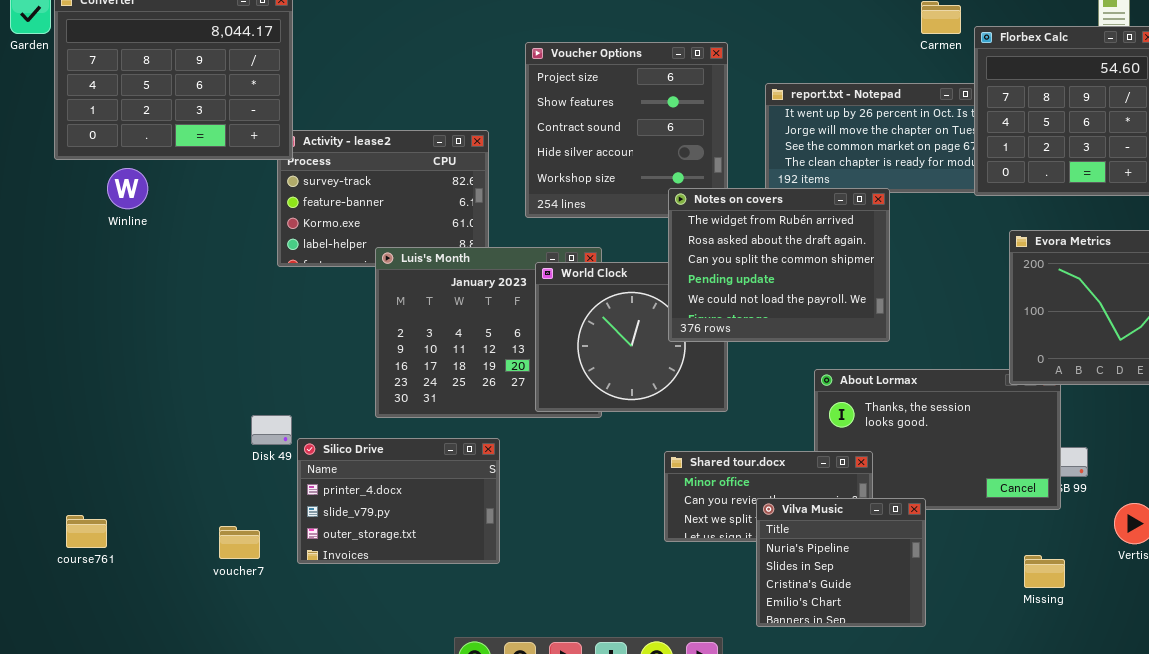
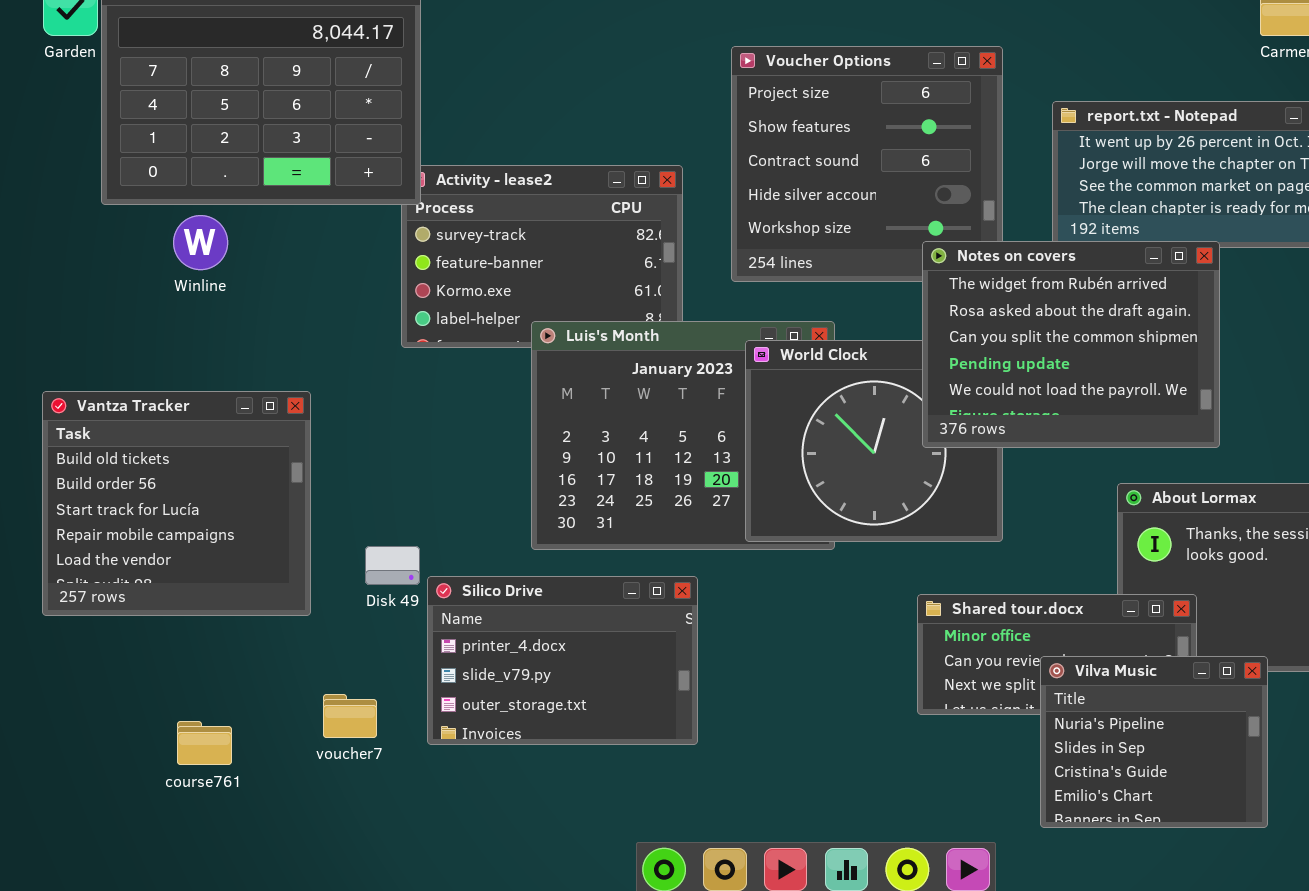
Vantza Tracker: none -> [42,391,311,616], opened
course761: [66,515,107,548] -> [177,721,232,765], moved

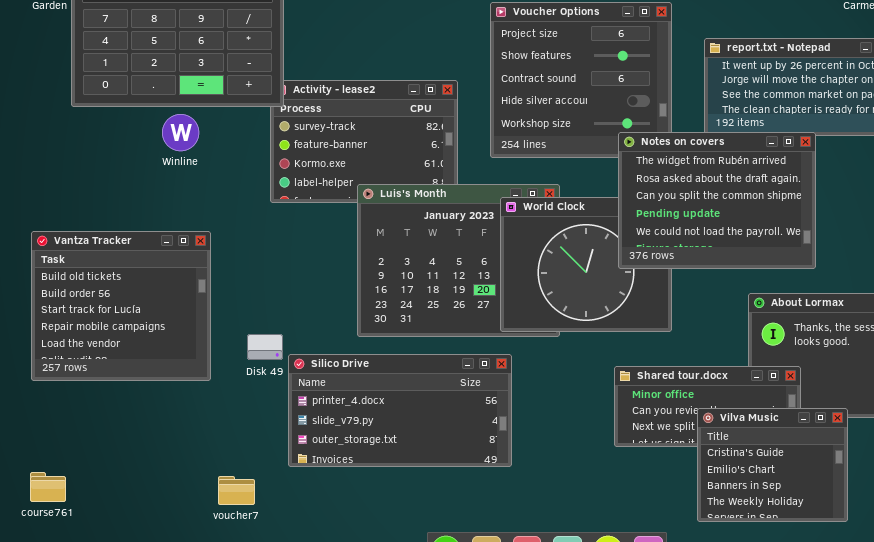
Winline: [173,215,228,270] -> [162,114,199,151], moved
Silico Drive: [427,576,698,745] -> [288,354,512,467], resized
Vilva Music: [1040,656,1268,828] -> [697,408,848,522], scrolled down 2 rows
voucher7: [323,694,377,738] -> [218,476,255,505], moved
course761: [177,721,232,765] -> [30,472,66,502], moved

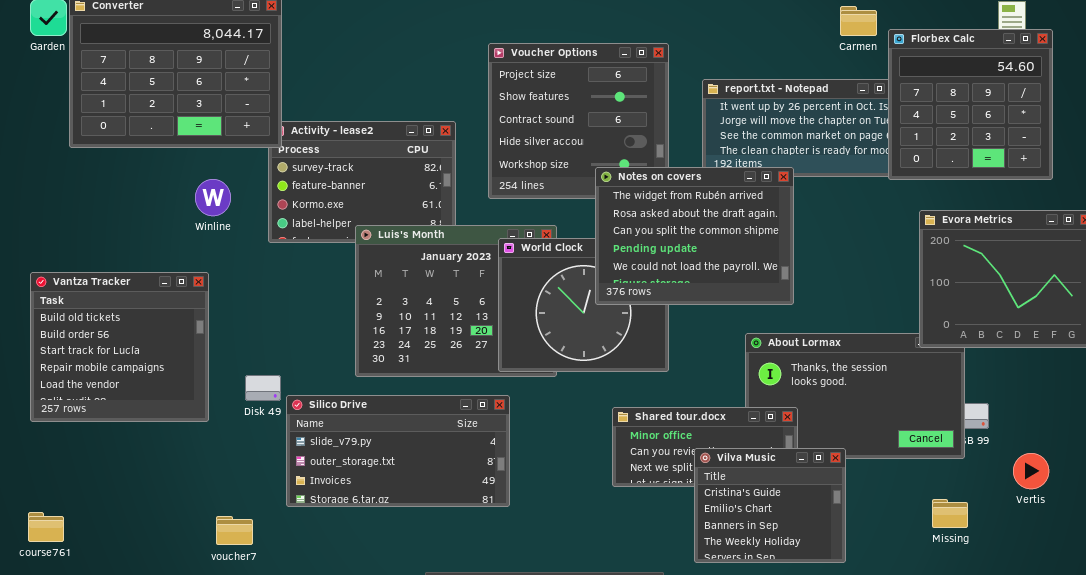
Winline: [162,114,199,151] -> [195,179,231,216], moved
Notes on covers: [618,132,816,269] -> [595,167,794,305], moved
Silico Drive: [288,354,512,467] -> [286,395,510,507], scrolled down 1 row

